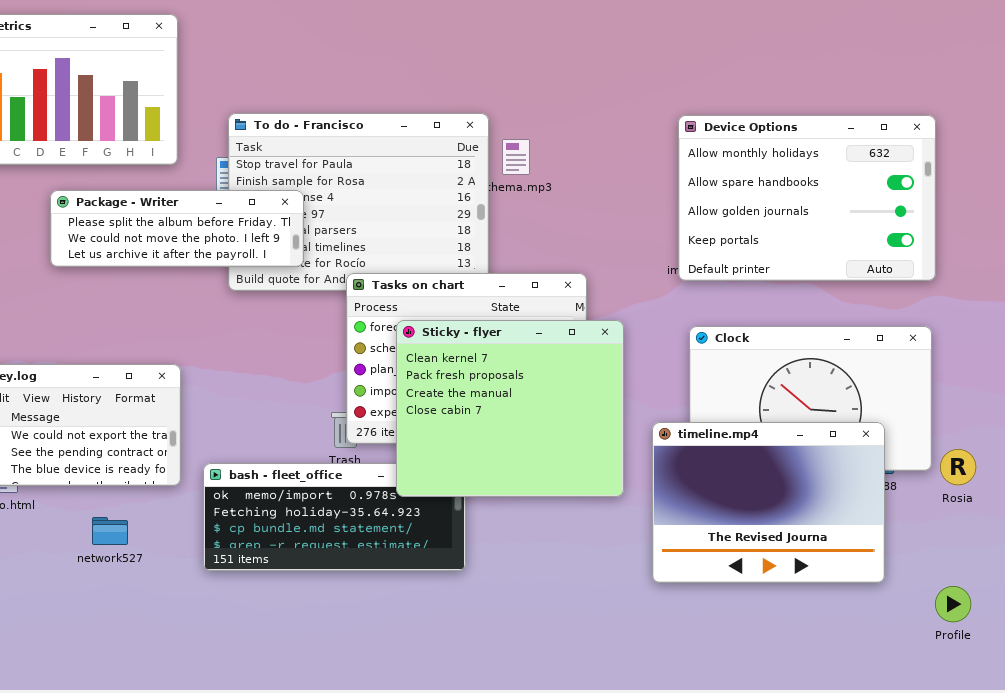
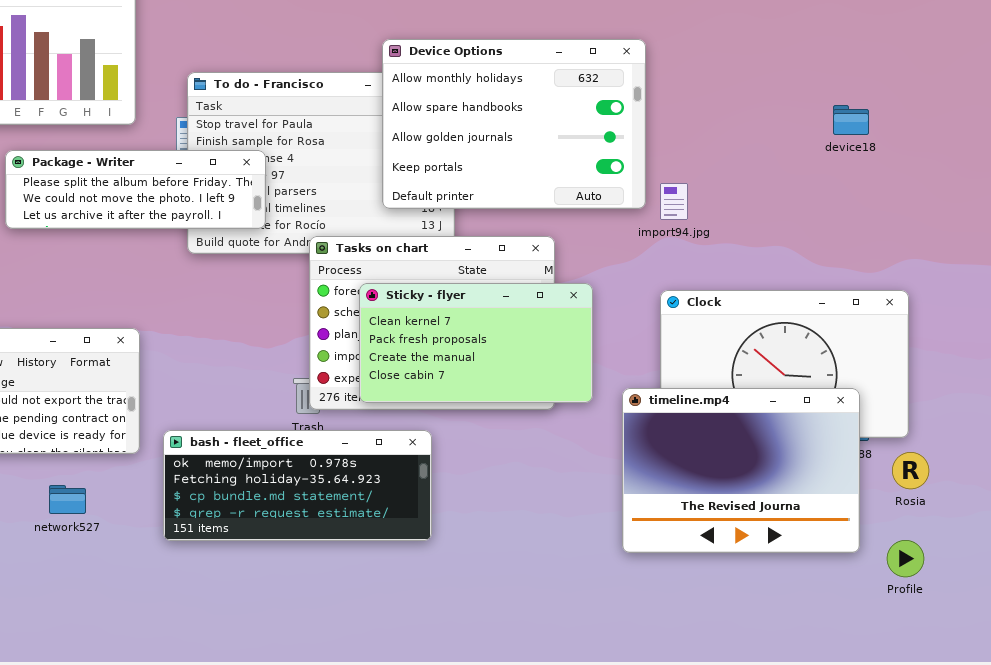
Device Options: [678,115,936,281] -> [382,39,646,209], moved
Sticky - flyer: [396,320,624,497] -> [359,283,593,403], resized
Rosia: [940,449,976,485] -> [892,452,929,489], moved
Profile: [935,586,971,622] -> [887,540,924,577], moved

